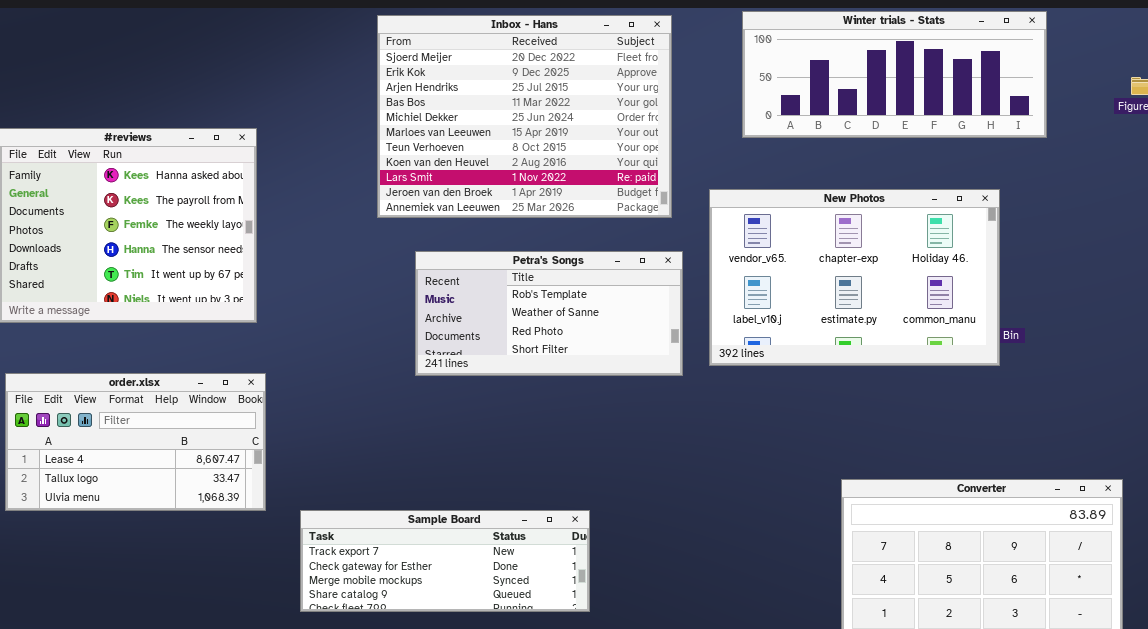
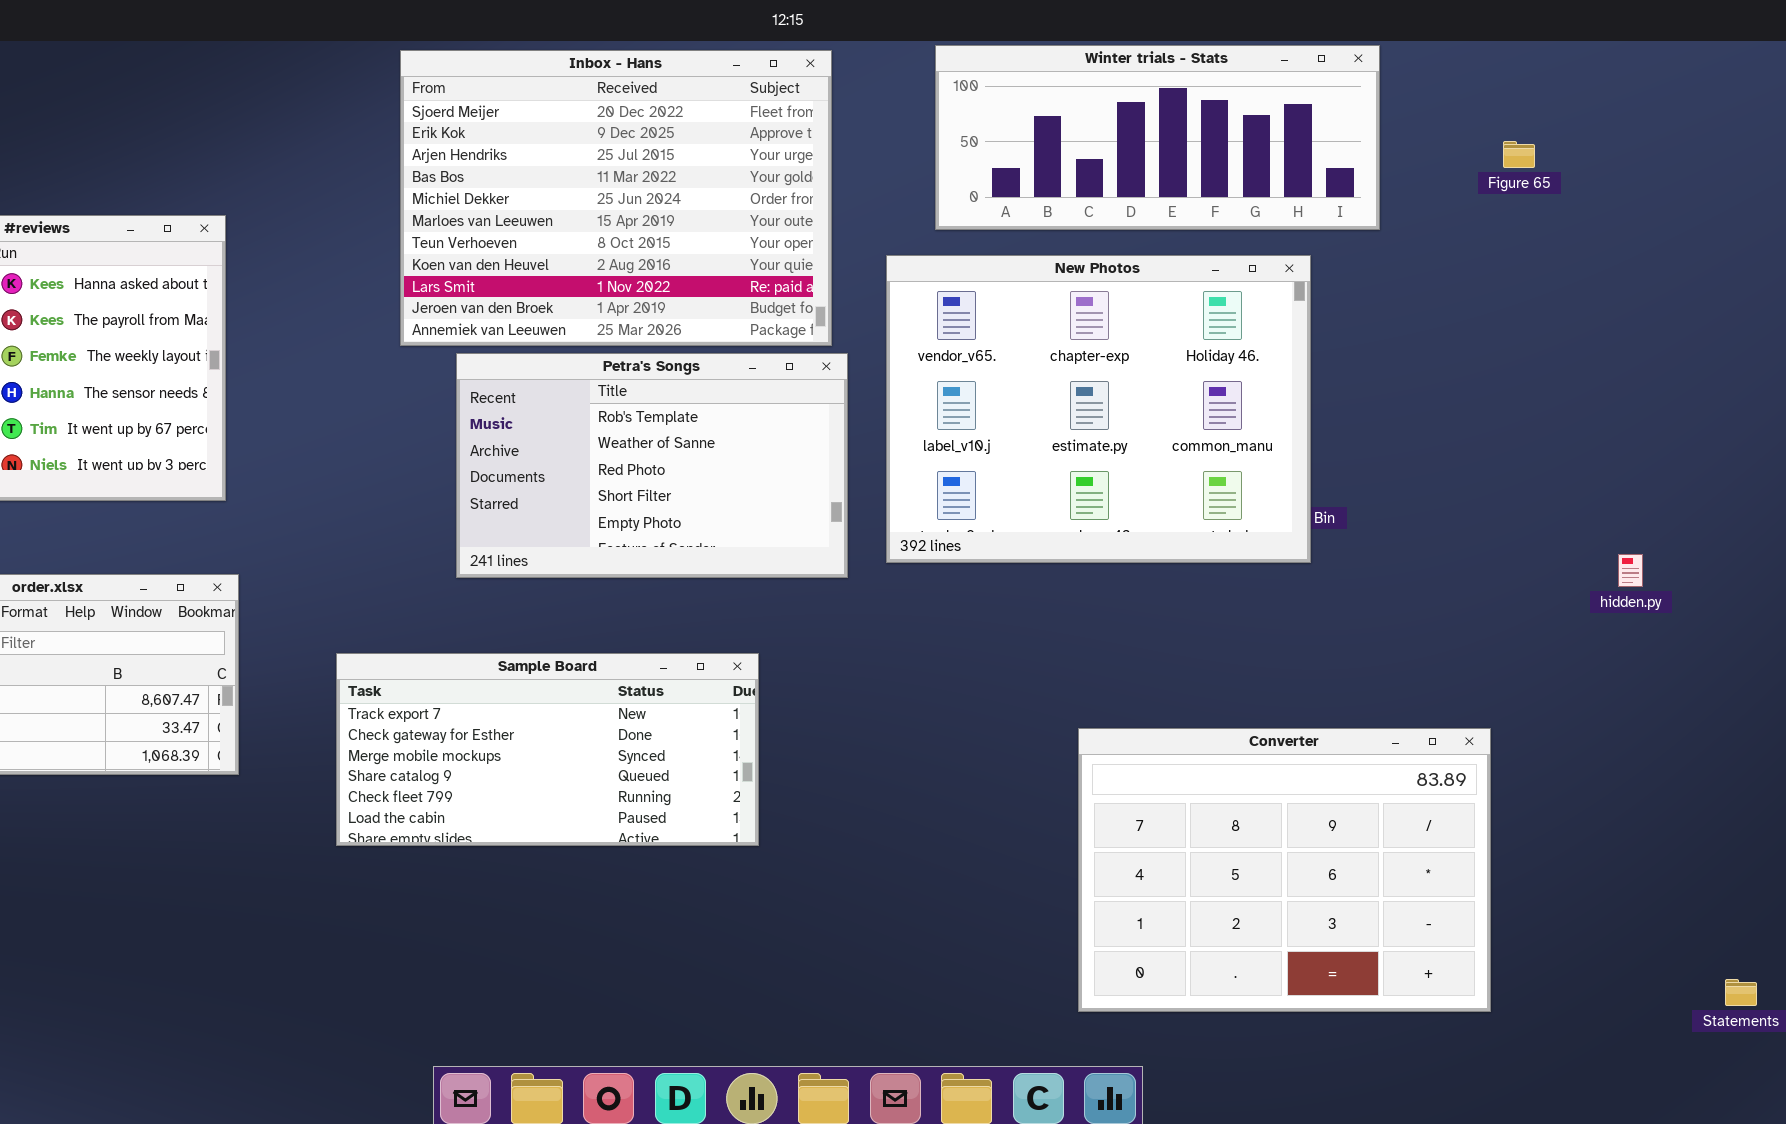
New Photos: [709,189,1000,366] -> [886,255,1311,563], resized
Petra's Songs: [415,251,683,376] -> [456,353,848,578], resized
Sample Board: [300,510,590,612] -> [336,653,759,846], moved, resized

